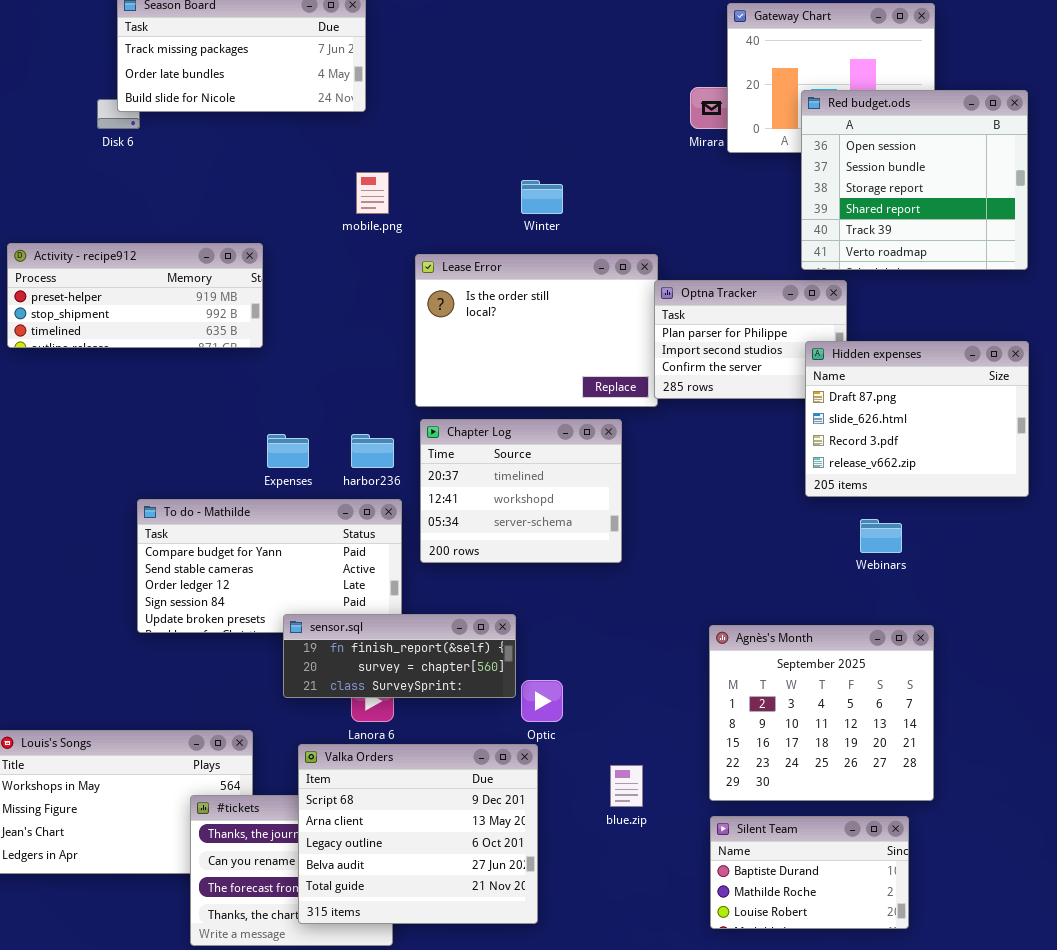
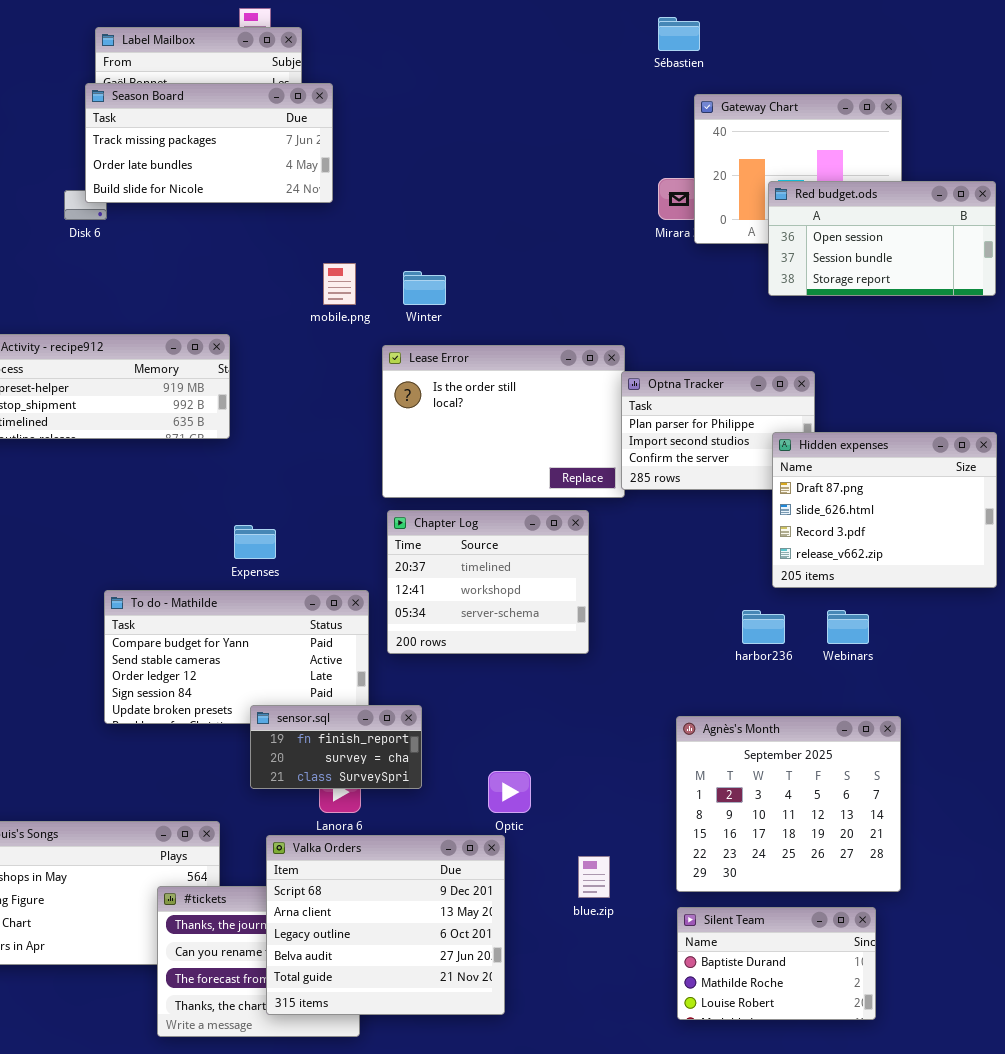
Red budget.ods: [801,90,1028,270] -> [768,181,996,296], resized
Winter: [521,180,563,214] -> [403,271,446,305], moved
harbor236: [351,434,394,468] -> [742,610,785,644], moved
sensor.sql: [283,614,516,698] -> [250,705,422,789], resized

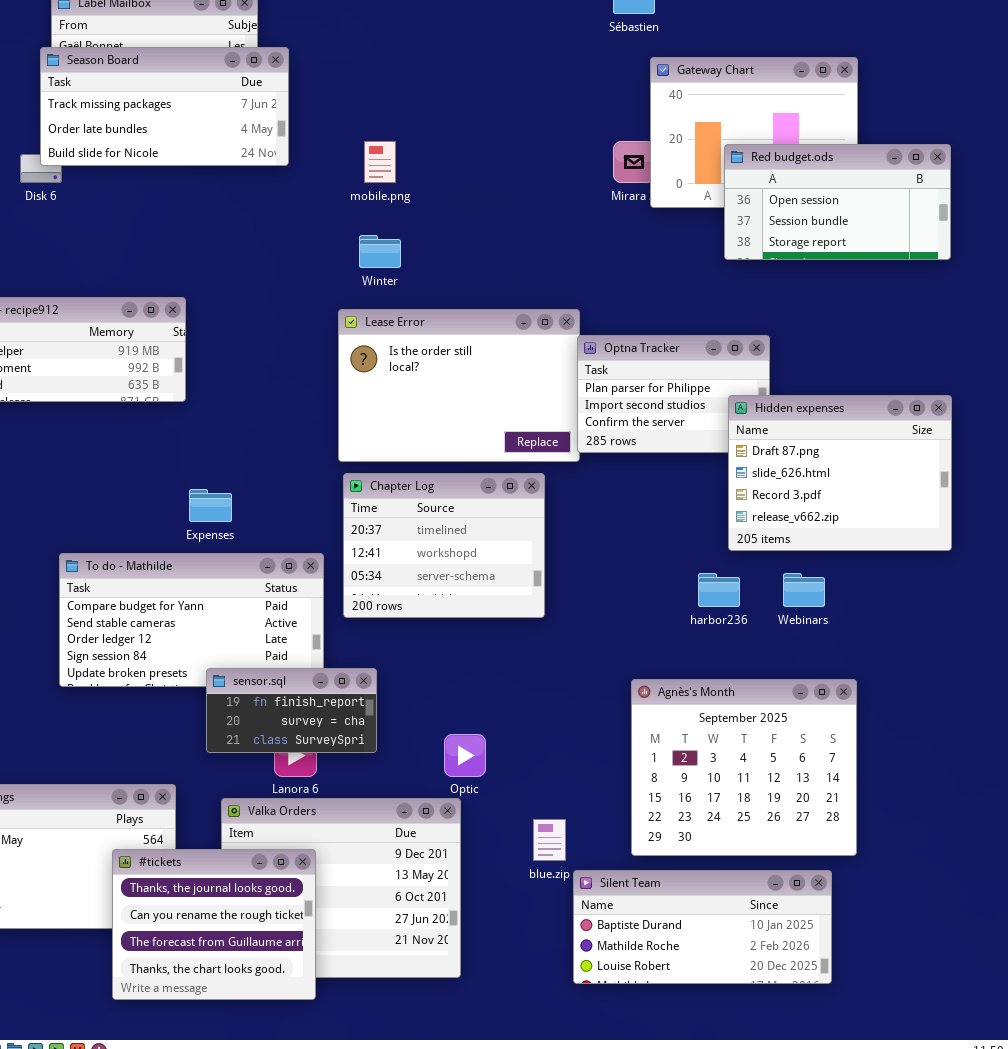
mobile.png: [323,263,356,305] -> [364,141,396,183], moved
#tickets: [157,886,360,1037] -> [112,849,316,1000], raised
Silent Team: [677,907,876,1020] -> [573,870,832,984], resized

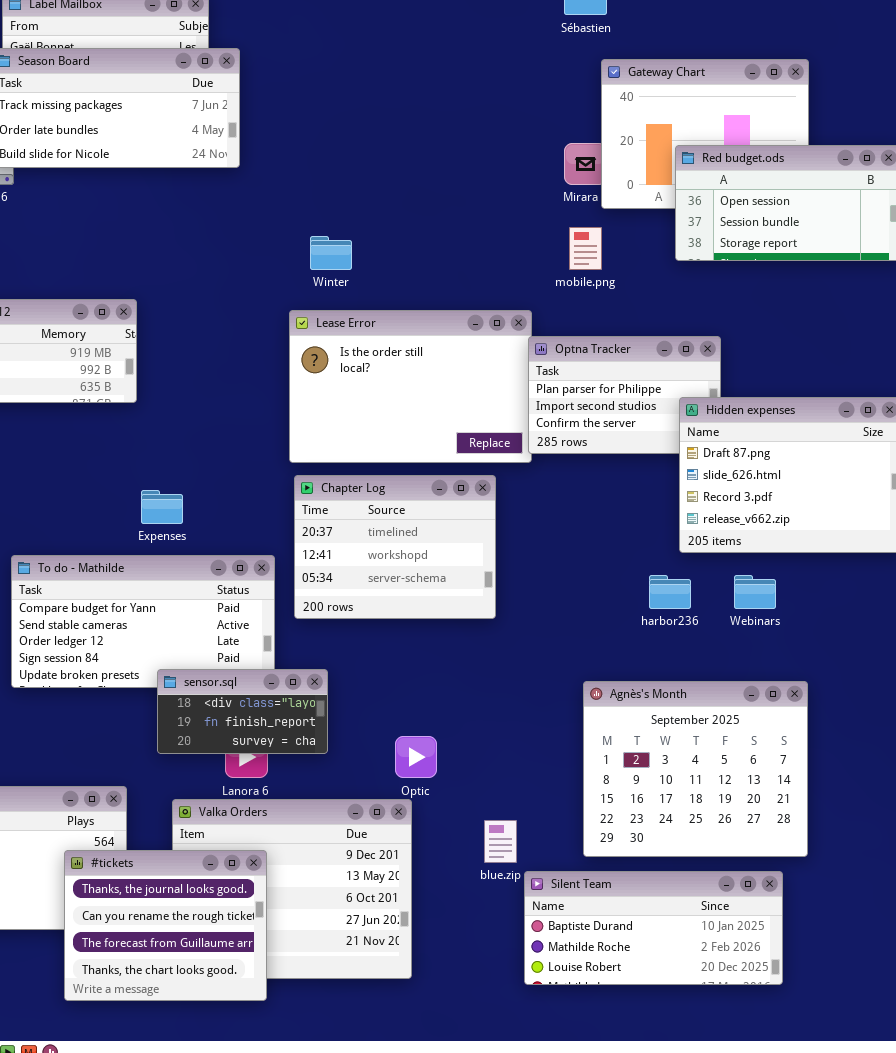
mobile.png: [364,141,396,183] -> [569,227,602,270], moved
sensor.sql: [206,668,377,753] -> [157,669,328,754], scrolled up 1 row

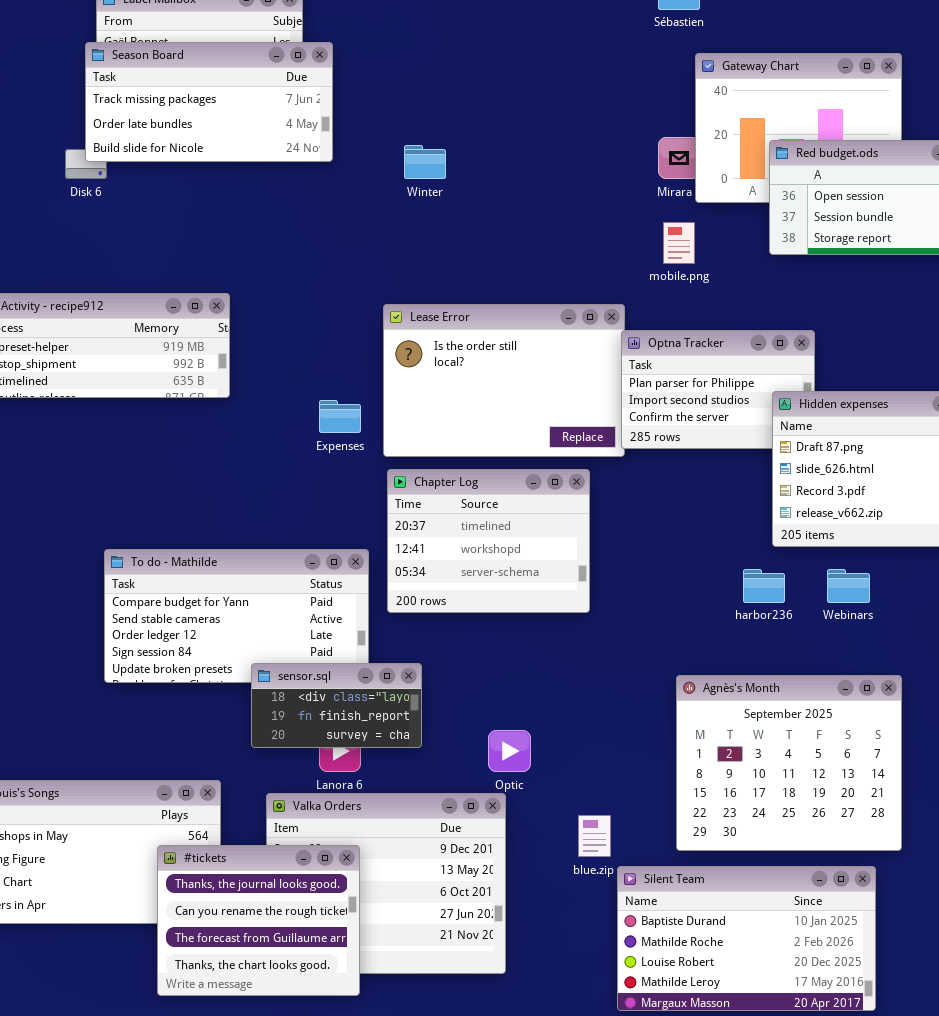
Winter: [310,236,352,270] -> [404,145,446,179], moved
Expenses: [141,490,183,524] -> [319,400,361,433], moved
Silent Team: [524,871,783,985] -> [617,866,876,1011], resized

